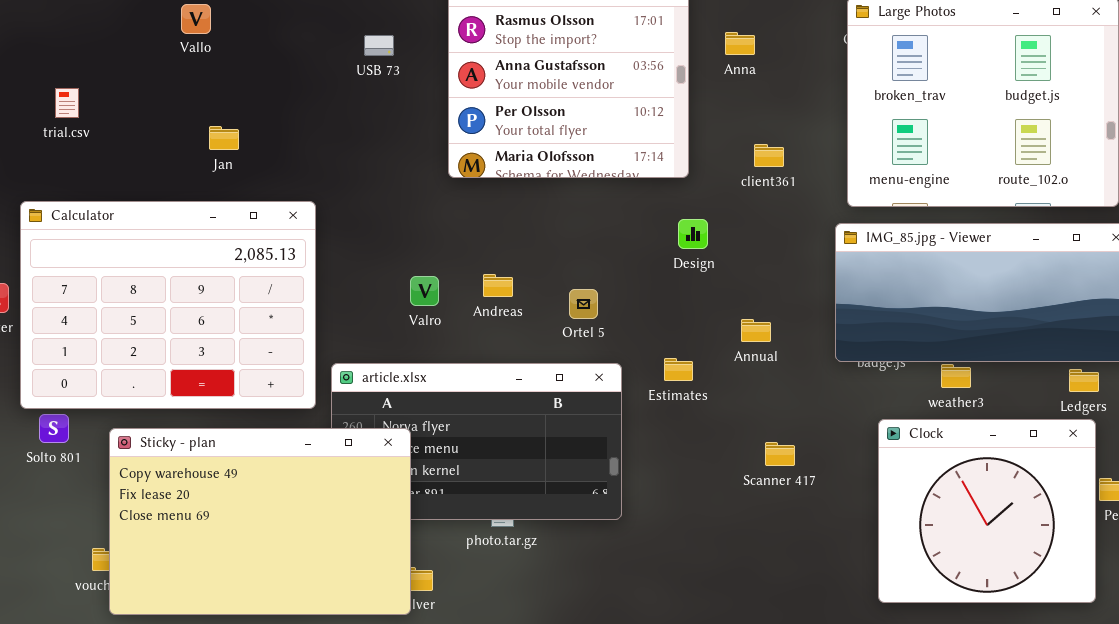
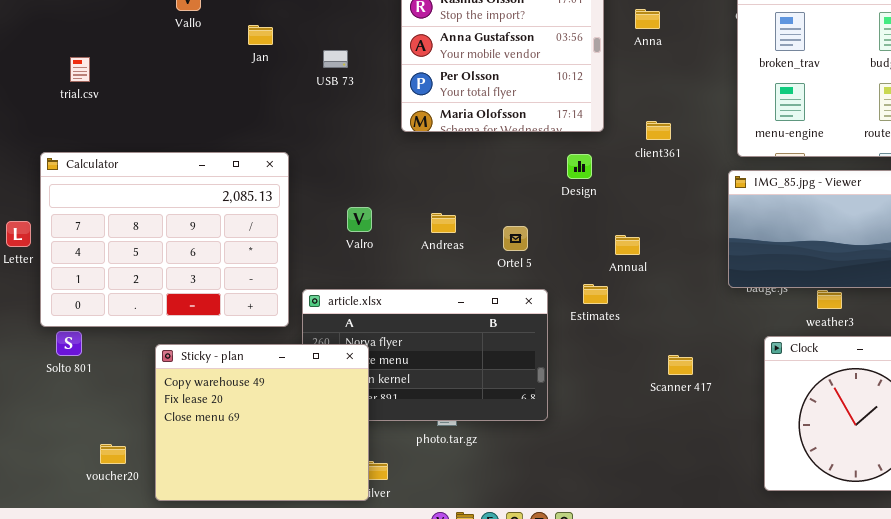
USB 73: [364,35,394,56] -> [323,50,348,68], moved
Jan: [209,126,239,150] -> [248,25,273,45], moved
client361: [754,144,784,167] -> [646,121,671,140], moved
Design: [678,219,708,249] -> [567,154,592,179], moved
Valro: [410,276,439,306] -> [347,207,372,232], moved
Annual: [741,319,771,342] -> [615,235,640,255], moved
Sticky - plan: [109,428,411,615] -> [155,344,369,501], resized

